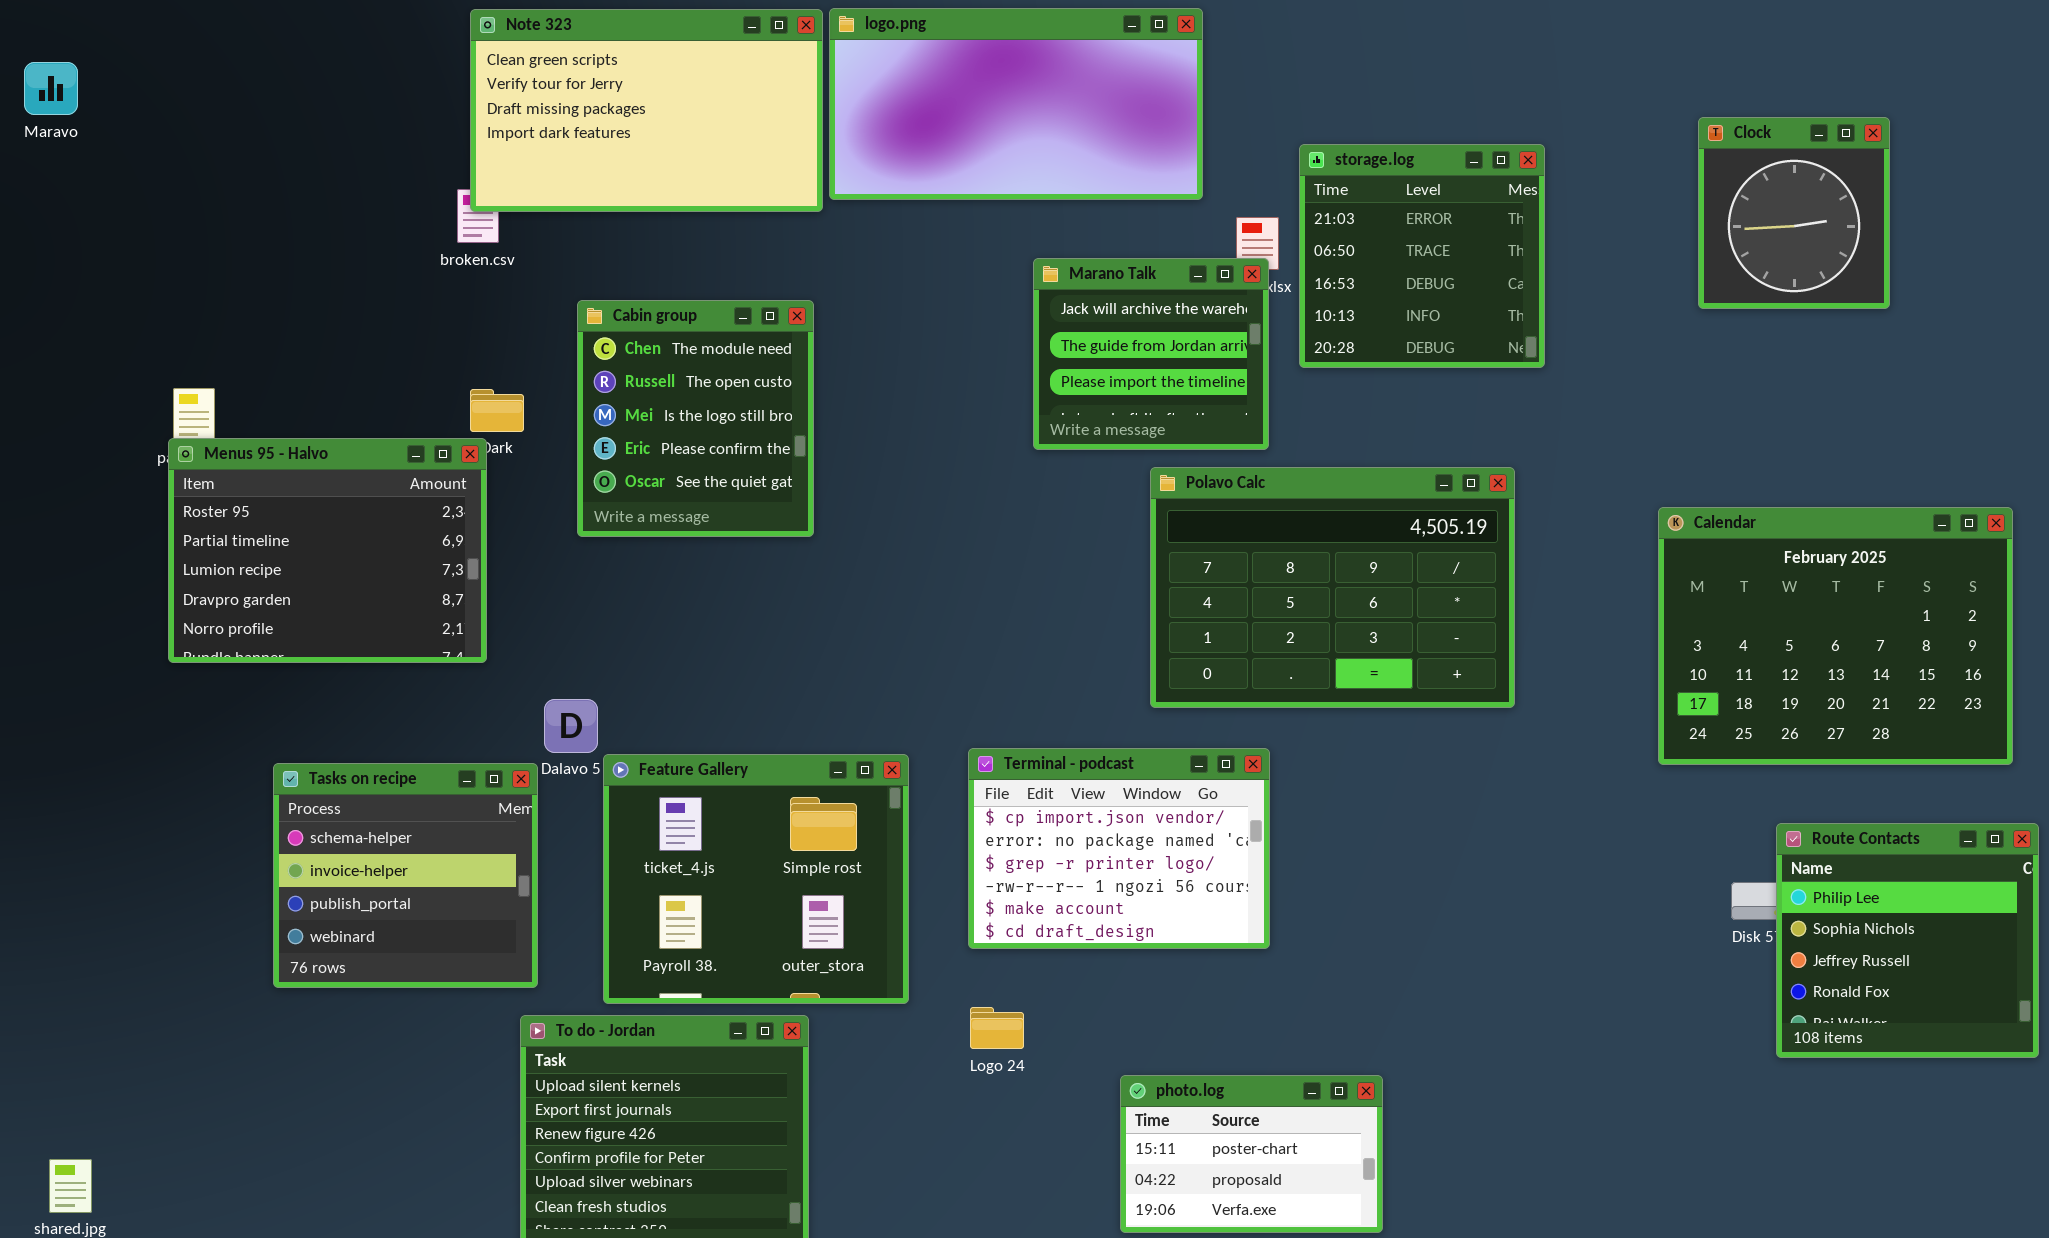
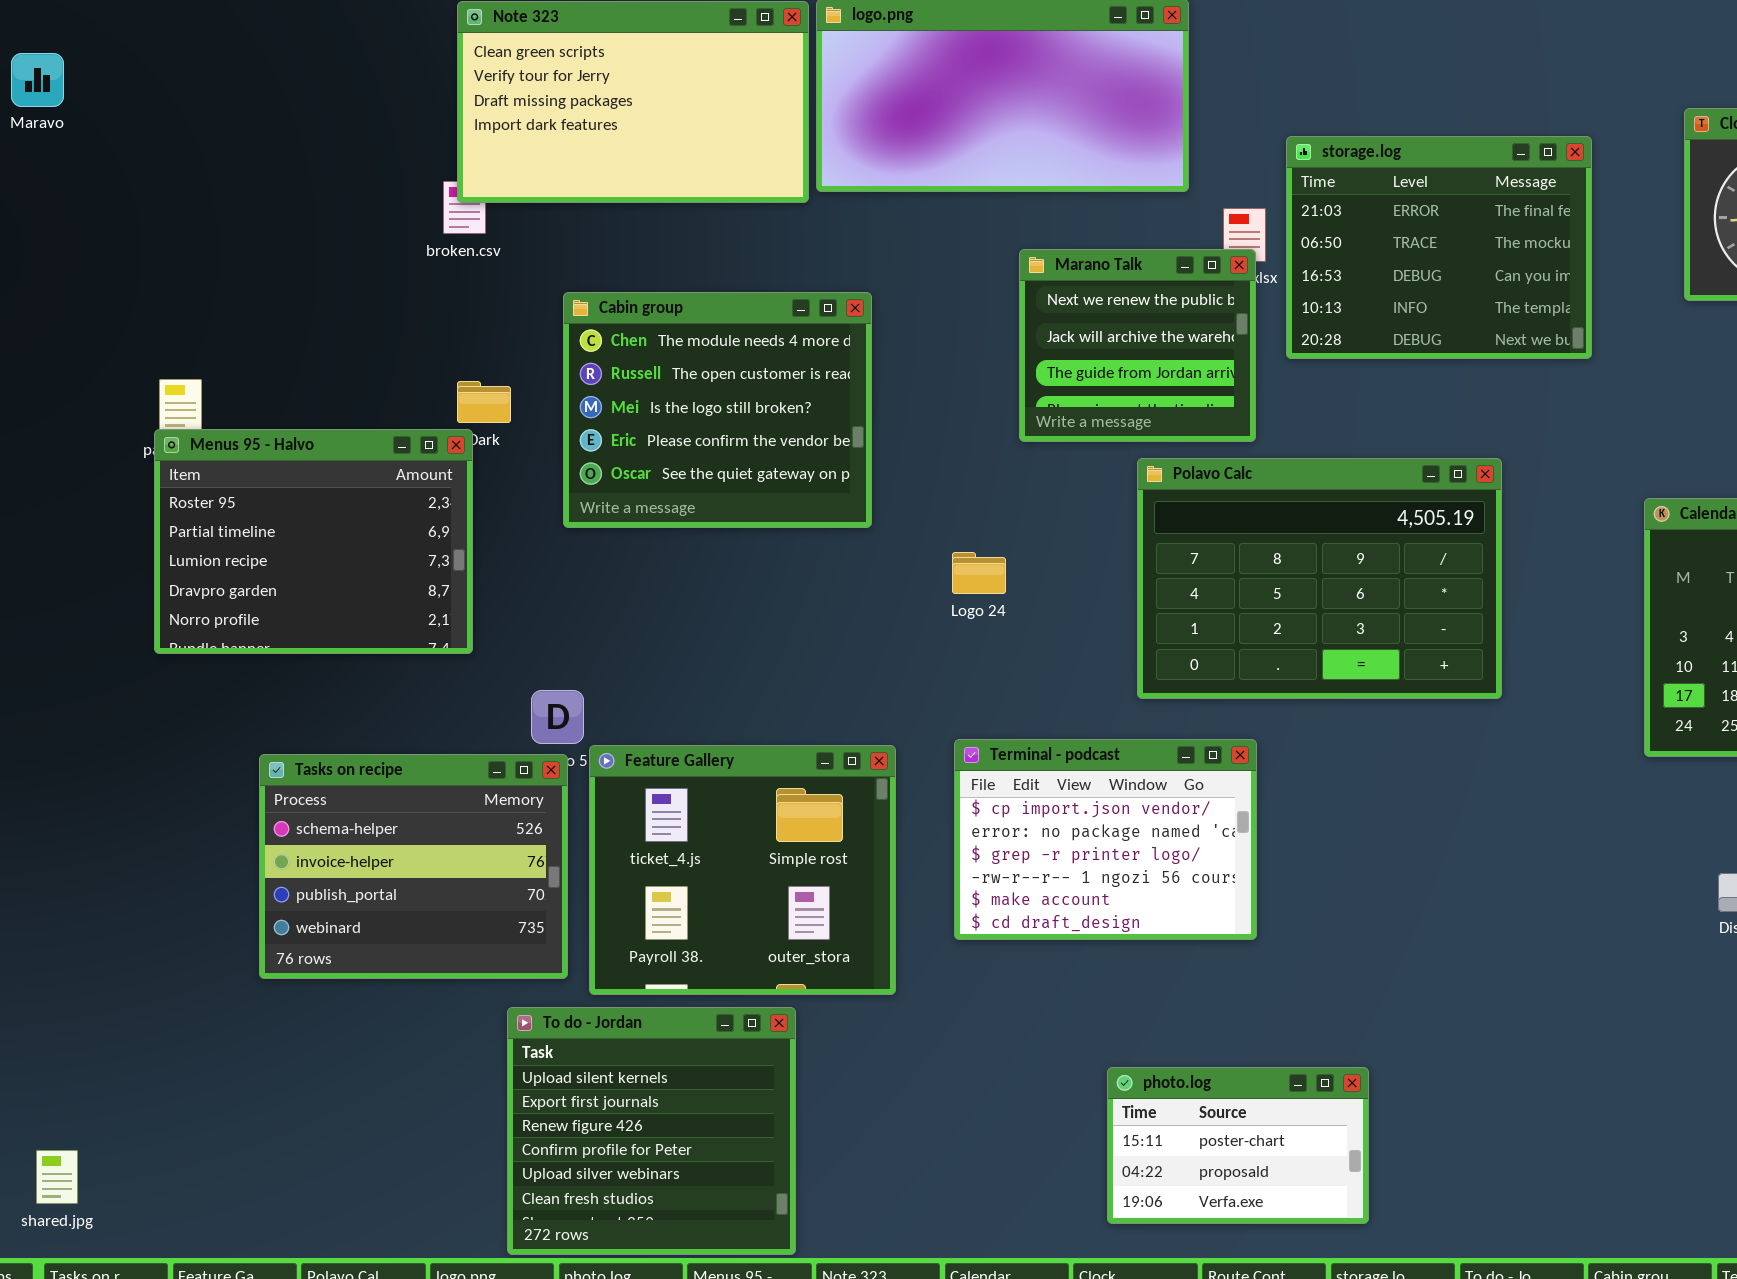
storage.log: [1299,144,1545,368] -> [1286,136,1592,359], resized
Marano Talk: [1033,258,1269,450] -> [1019,249,1256,442], scrolled up 1 row
Cabin group: [577,300,814,537] -> [563,292,872,528], resized
Tasks on recipe: [273,763,538,988] -> [259,754,568,979], resized
Logo 24: [970,1007,1024,1049] -> [952,552,1006,594], moved

